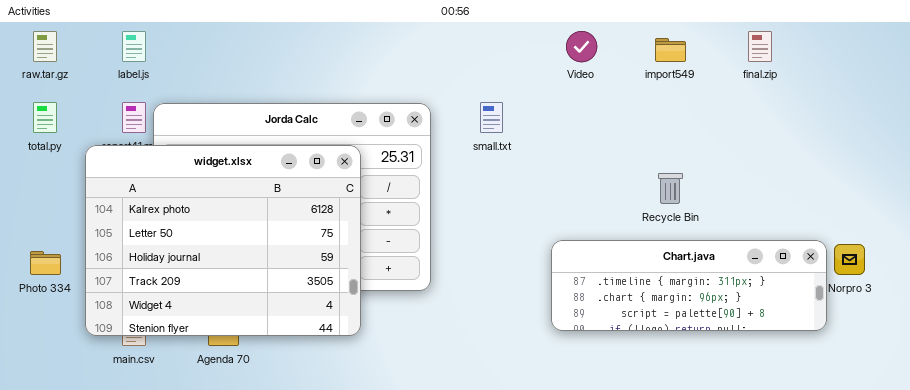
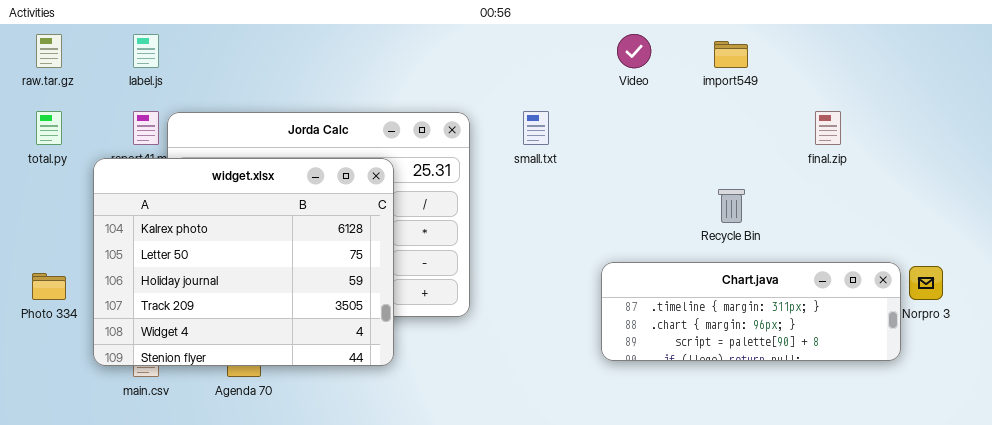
final.zip: [748,31,772,62] -> [815,111,841,145], moved

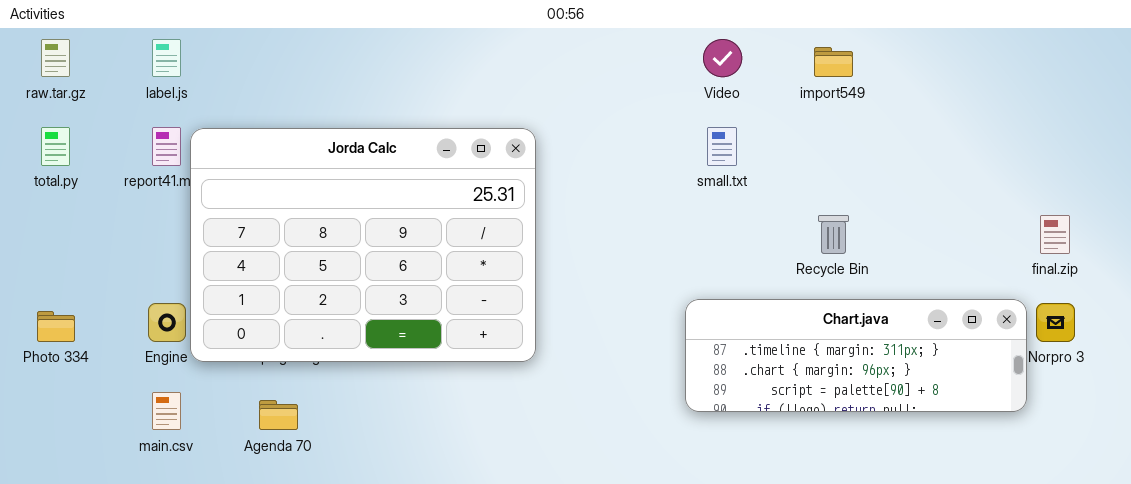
small.txt: [523,111,549,145] -> [707,127,737,166], moved
final.zip: [815,111,841,145] -> [1040,215,1070,254], moved
widget.xlsx: [93,158,394,366] -> none, closed

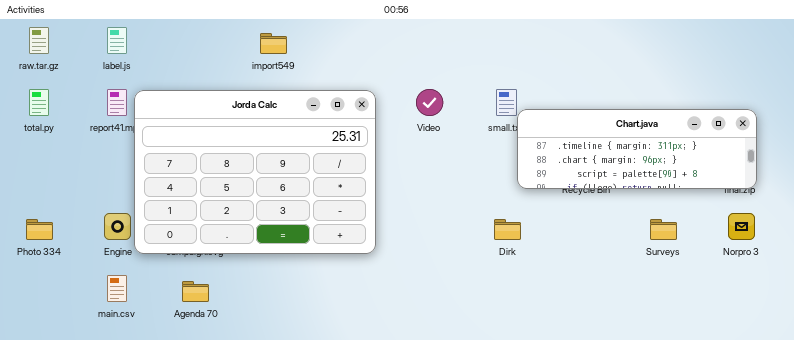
Video: [703,39,742,77] -> [416,89,443,116], moved
import549: [814,47,853,77] -> [260,33,287,54], moved
Chart.java: [685,299,1027,412] -> [517,109,757,189], moved

